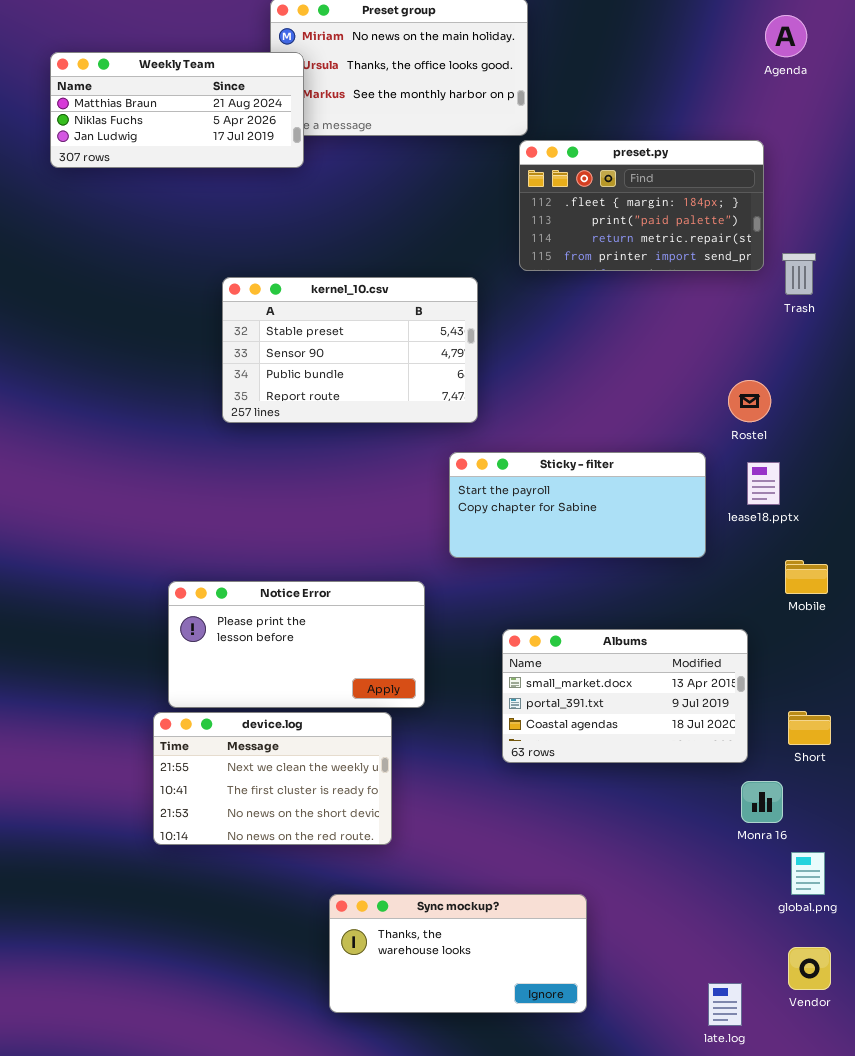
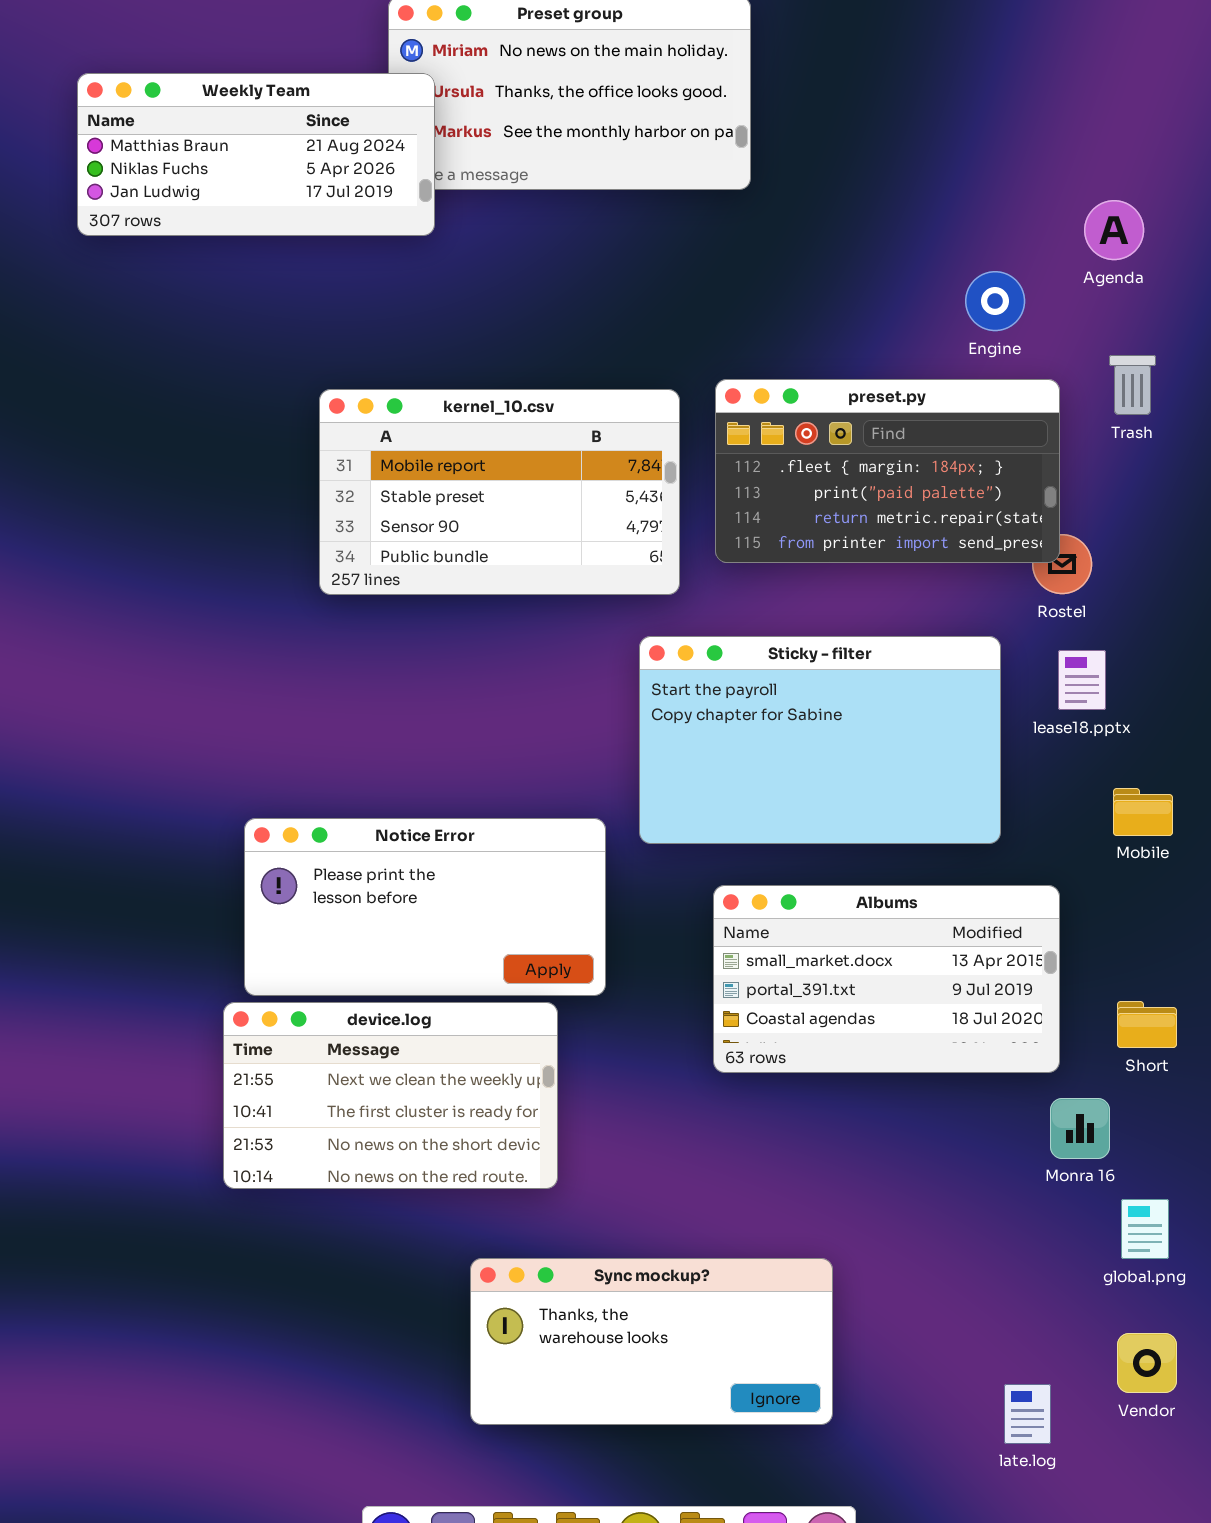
Agenda: [765,15,807,57] -> [1084,200,1144,260], moved
preset.py: [519,140,764,271] -> [715,379,1060,563], moved
kernel_10.csv: [222,277,478,423] -> [319,389,680,595], scrolled up 1 row
Sticky - filter: [449,452,706,558] -> [639,636,1001,844], resized

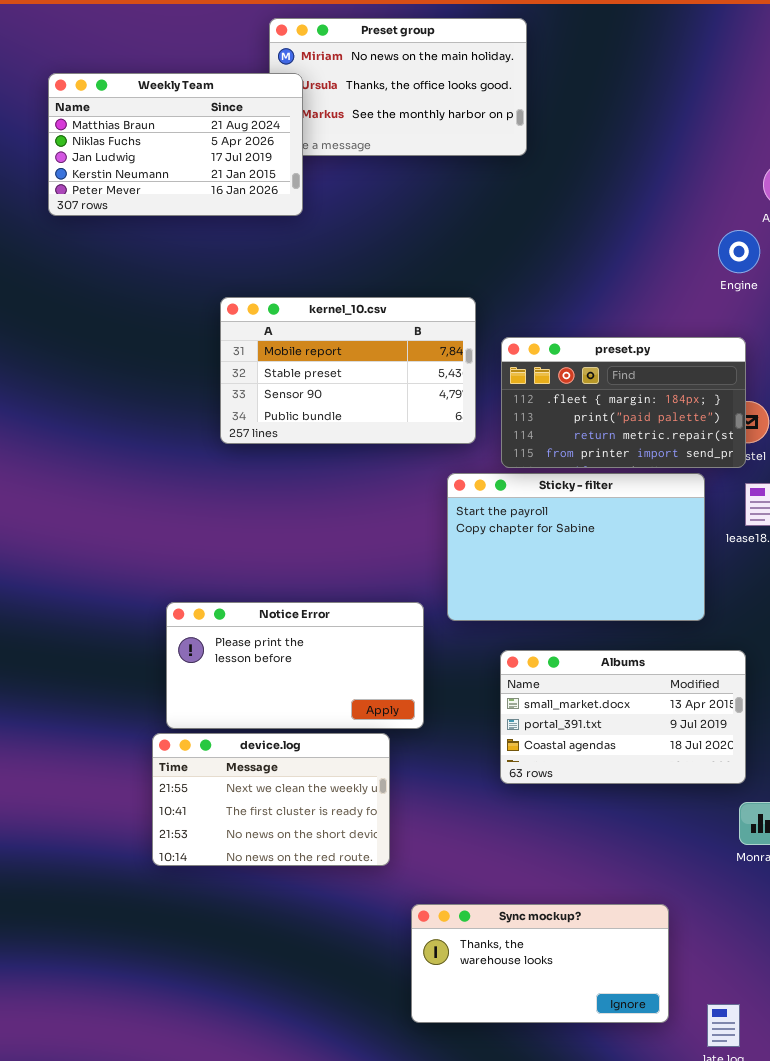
Weekly Team: [77,73,435,236] -> [48,73,303,216], resized
Engine: [965,271,1025,331] -> [718,230,760,273], moved
preset.py: [715,379,1060,563] -> [501,337,746,468], moved
Sync mockup?: [470,1258,833,1425] -> [411,904,669,1023], moved

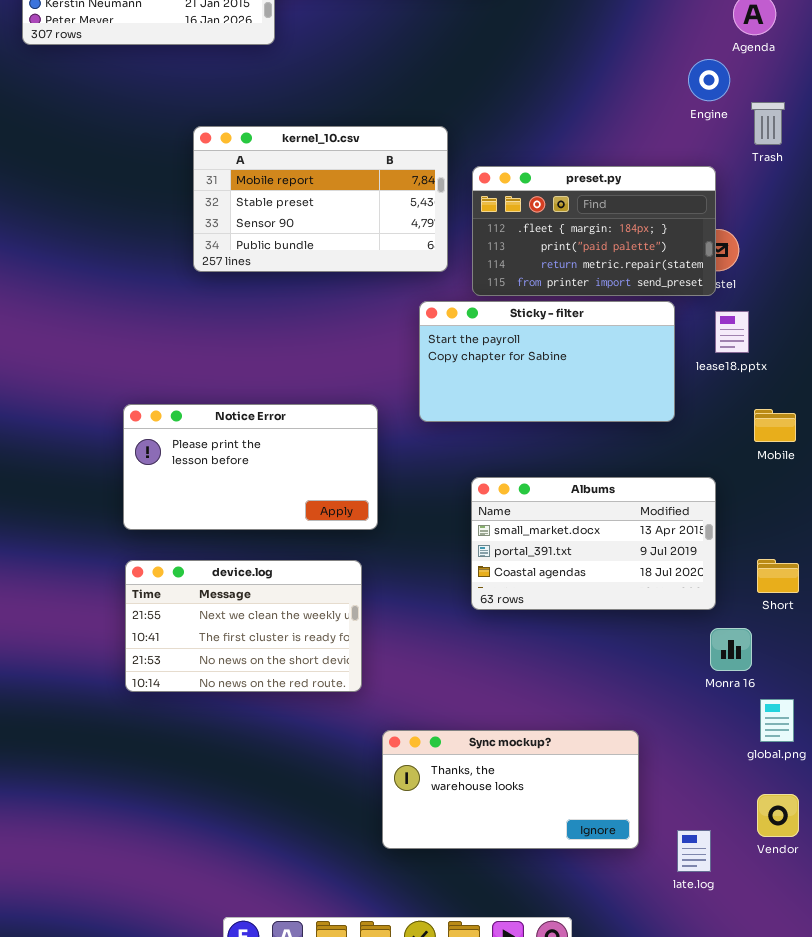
Sticky - filter: [447,473,705,621] -> [419,301,675,422], resized
Notice Error: [166,602,424,729] -> [123,404,378,530], moved

